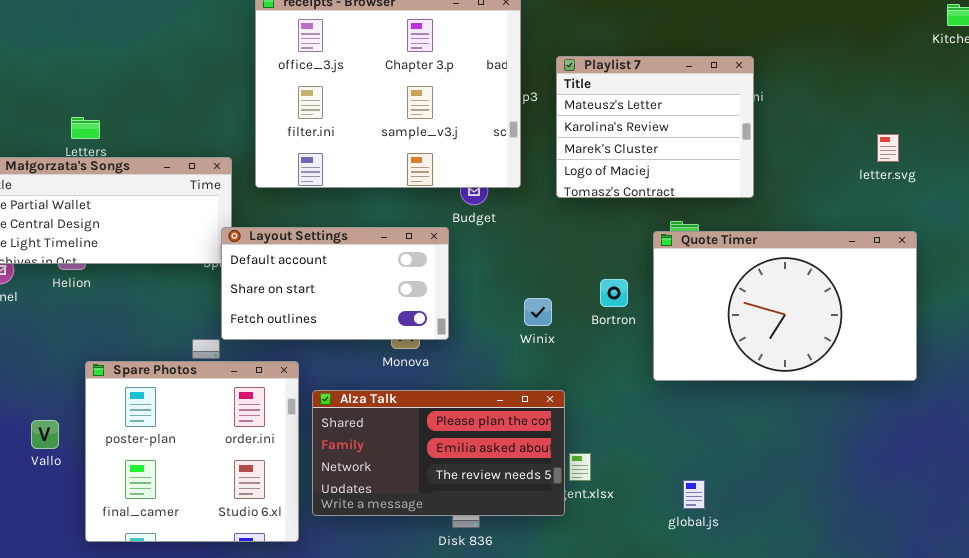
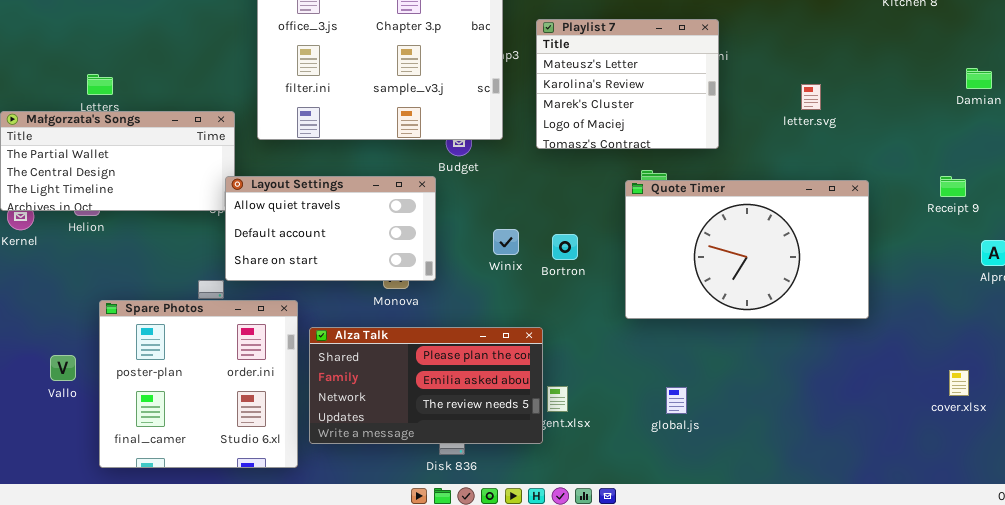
letter.svg: [877,134,899,162] -> [801,84,821,110], moved
Layout Settings: [221,227,449,340] -> [225,176,436,281], scrolled up 1 row
Bortron: [600,279,628,307] -> [552,234,578,260], moved
Winix: [524,298,552,326] -> [493,229,519,255], moved
global.js: [683,480,705,509] -> [666,387,687,414], moved

